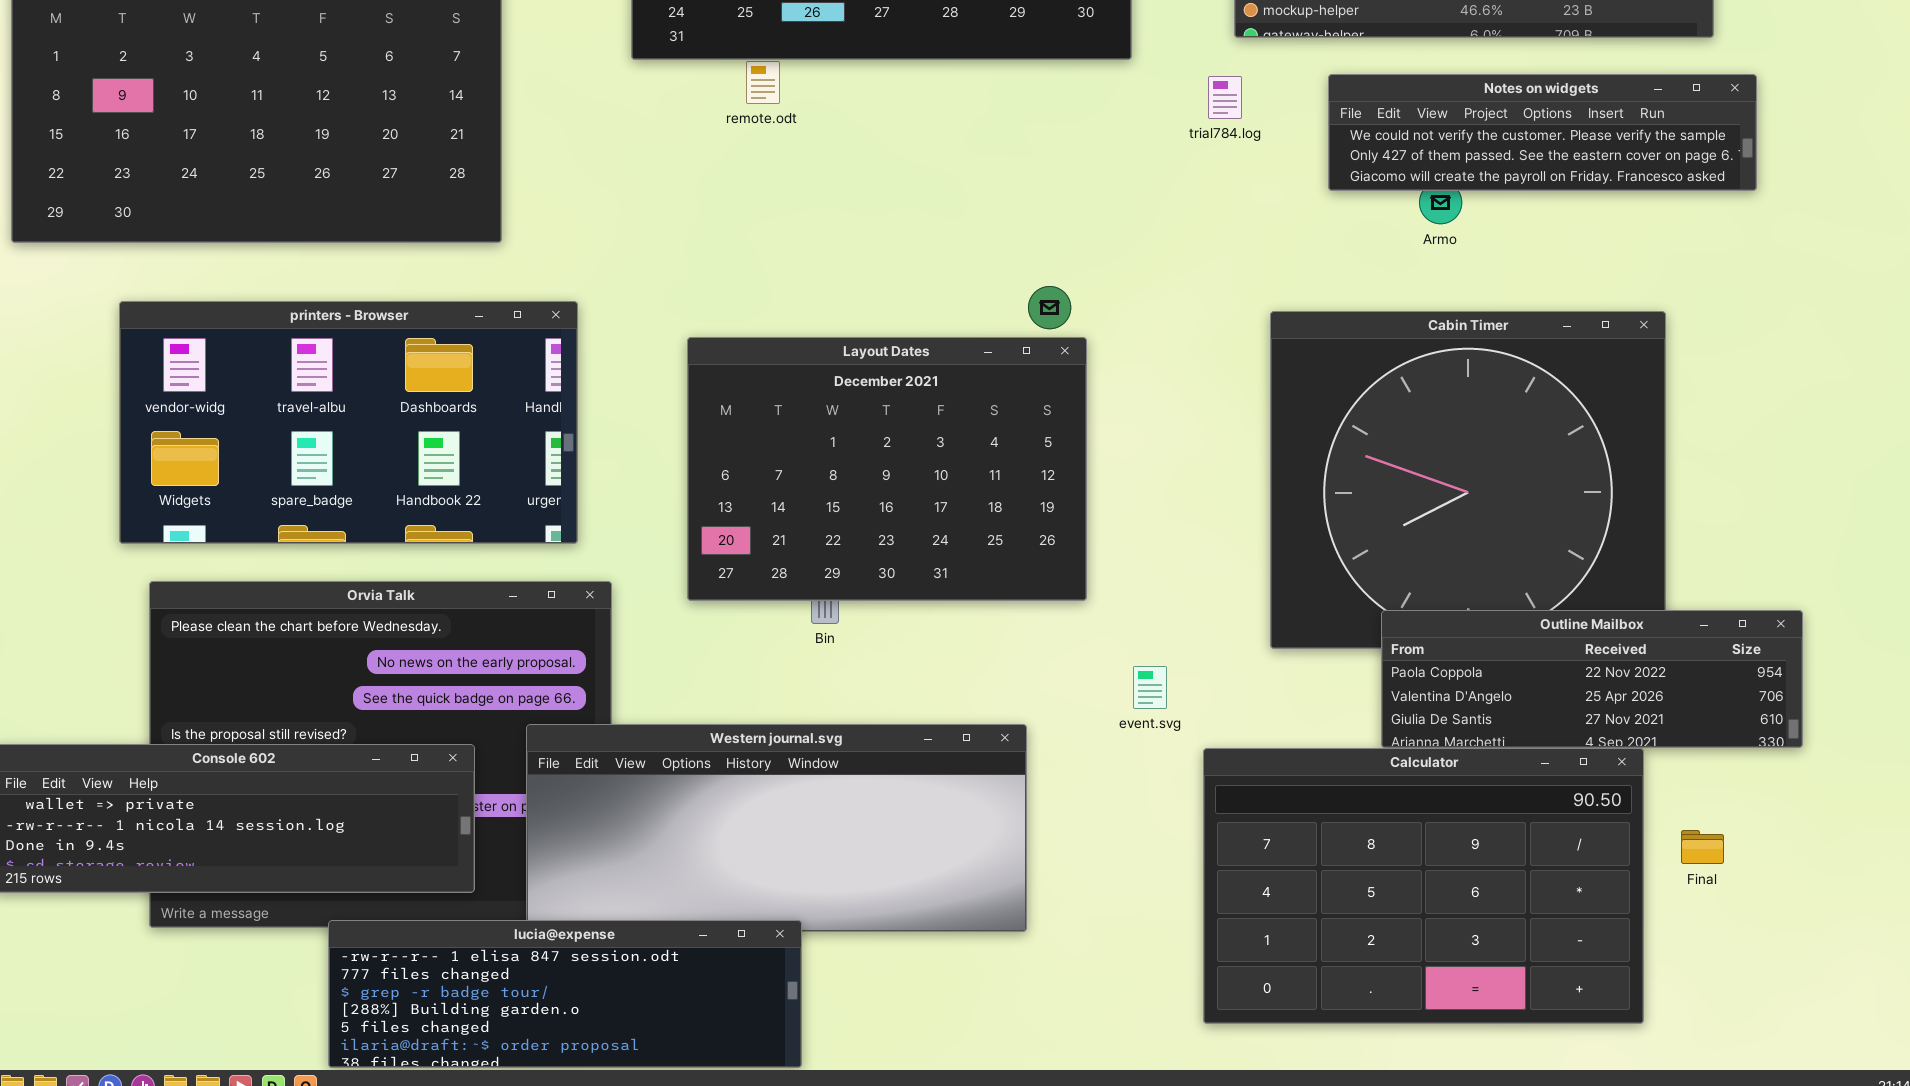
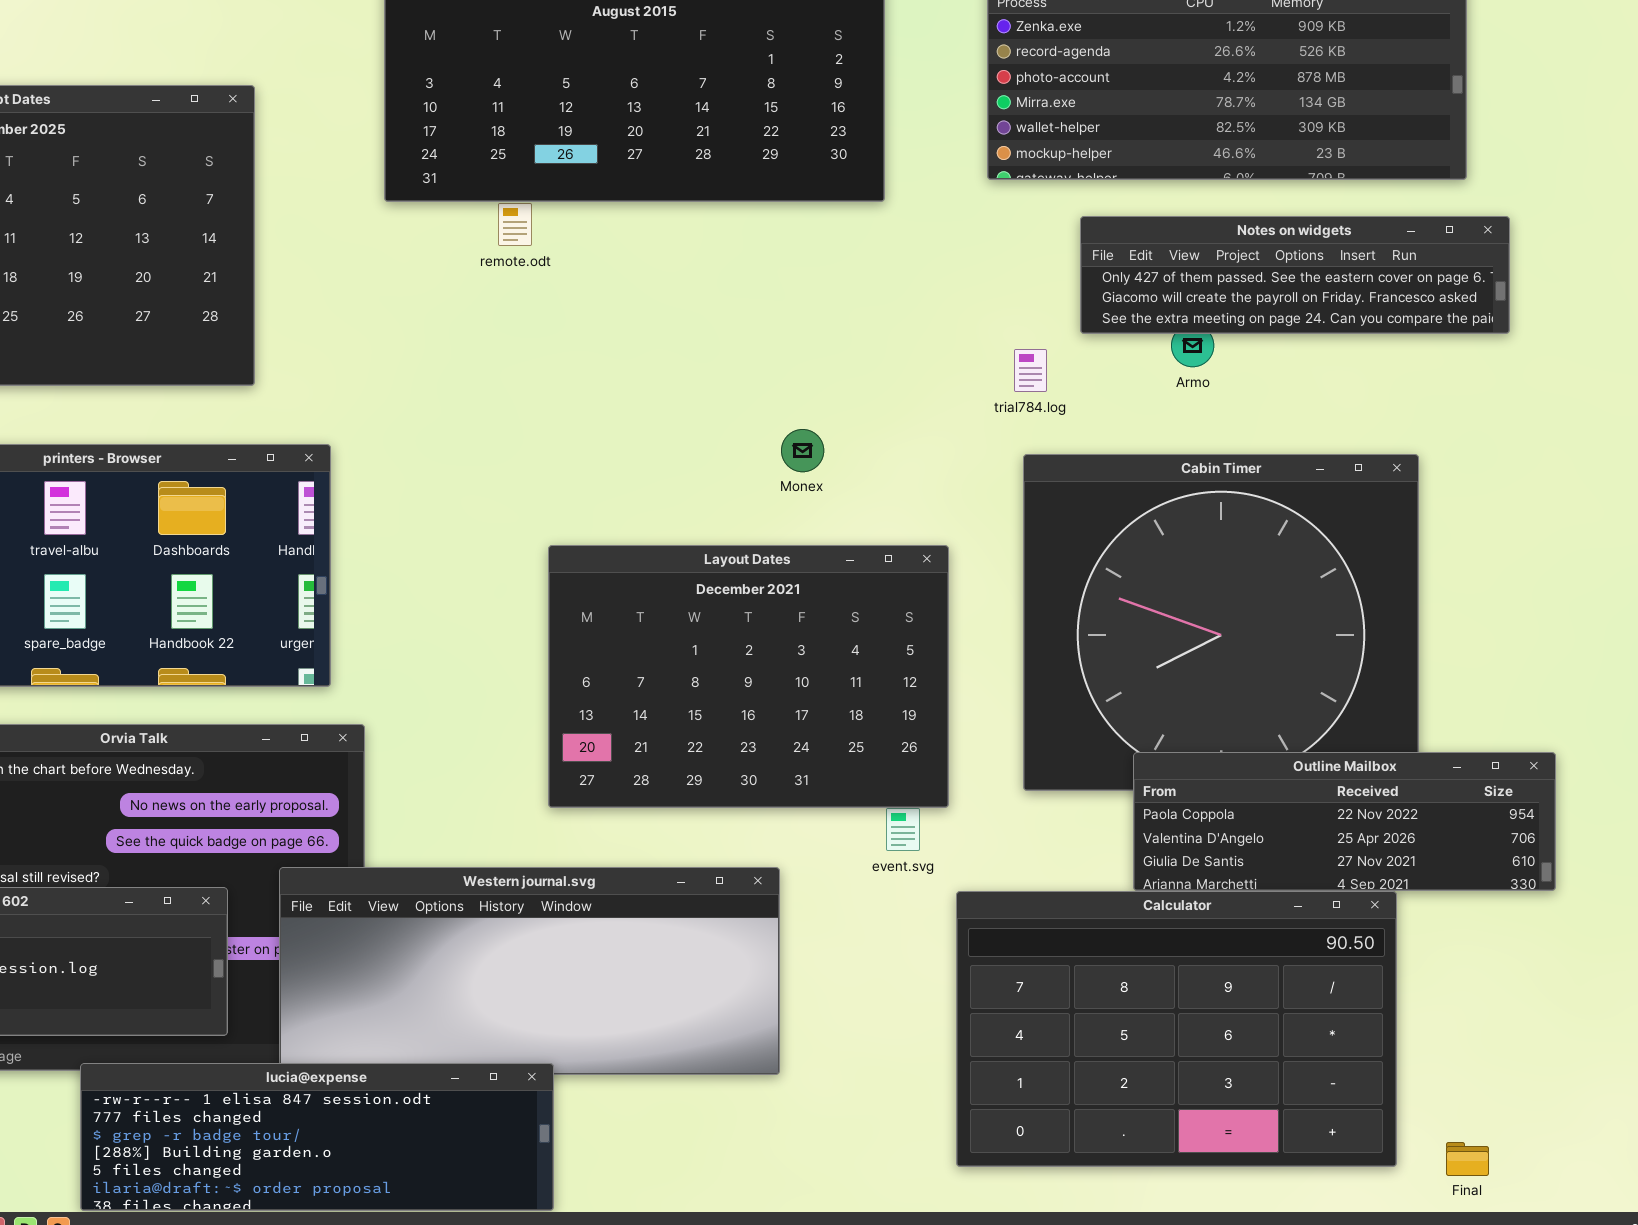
Notes on widgets: [1328,74,1757,191] -> [1080,216,1510,334], scrolled down 1 row
trial784.log: [1208,76,1242,119] -> [1014,349,1047,392], moved
Layout Dates: [687,337,1087,601] -> [548,545,949,808], moved
Final: [1681,830,1724,864] -> [1446,1142,1489,1176], moved

